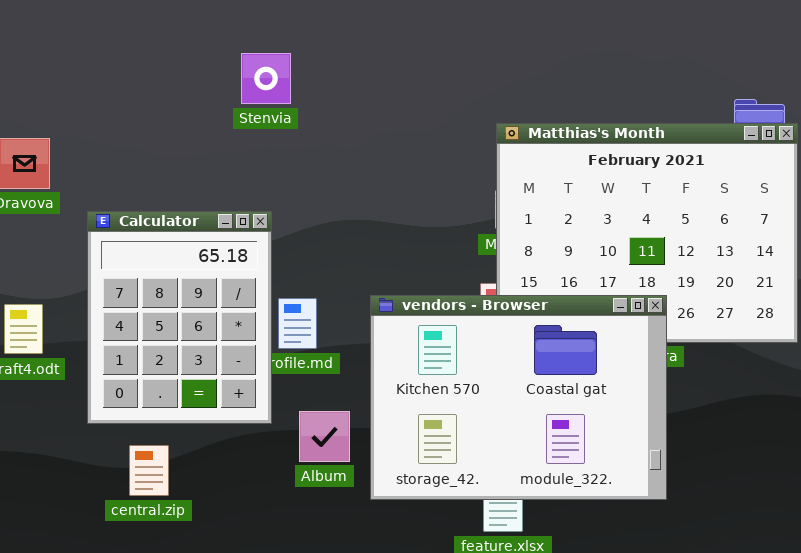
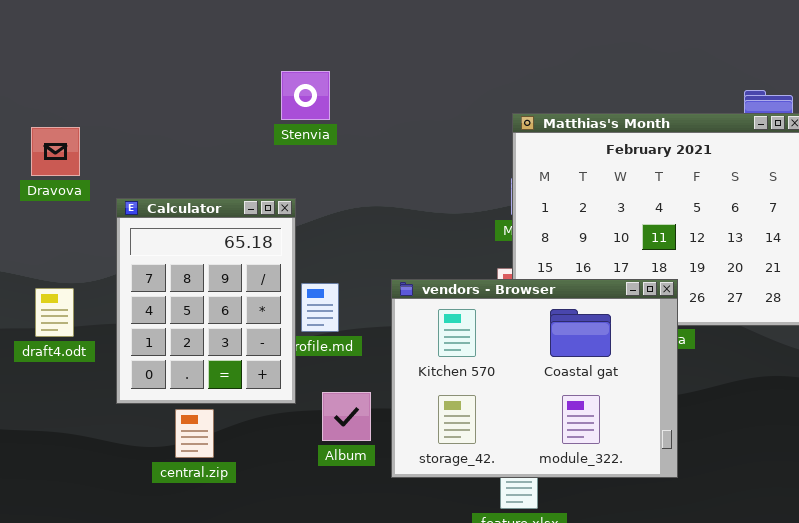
Stenvia: [241,53,291,104] -> [281,71,330,120], moved
central.zip: [129,445,169,496] -> [175,409,214,458], moved

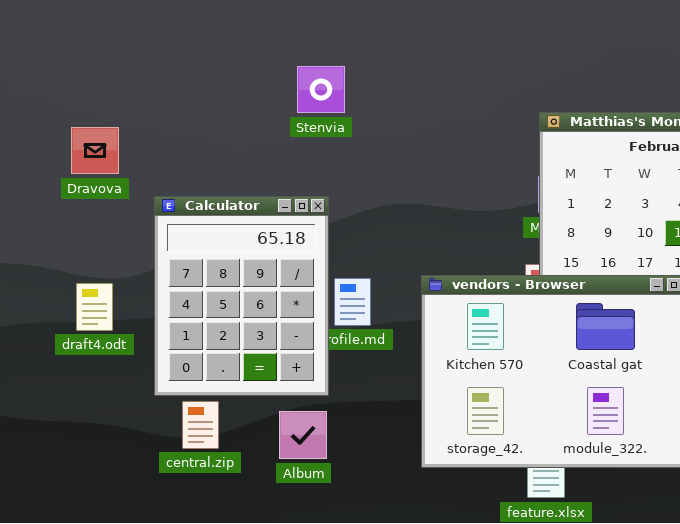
Stenvia: [281,71,330,120] -> [297,66,345,113], moved
Album: [322,392,371,441] -> [279,411,327,459], moved
central.zip: [175,409,214,458] -> [182,401,219,449], moved

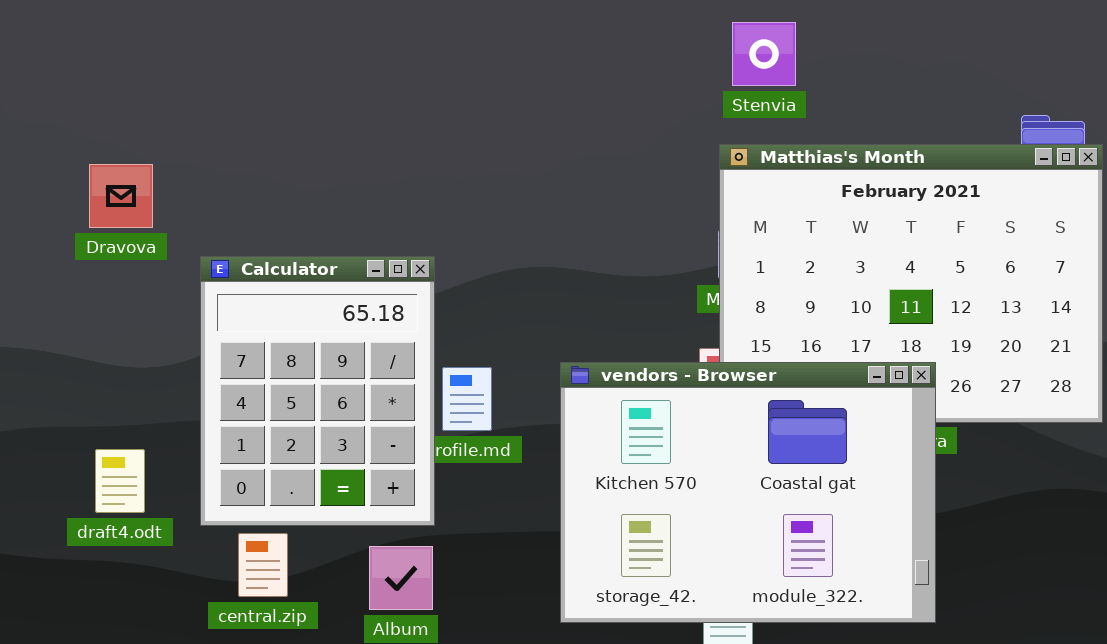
Stenvia: [297,66,345,113] -> [732,22,796,86], moved
draft4.odt: [76,283,113,331] -> [95,449,145,513], moved

